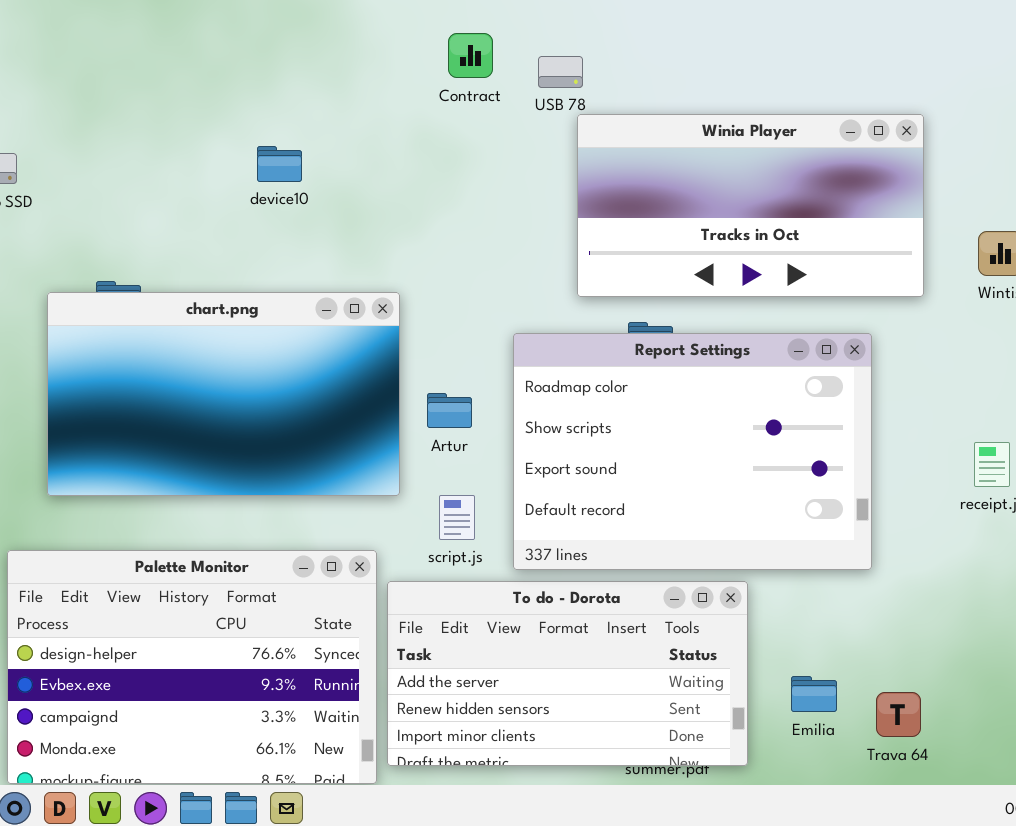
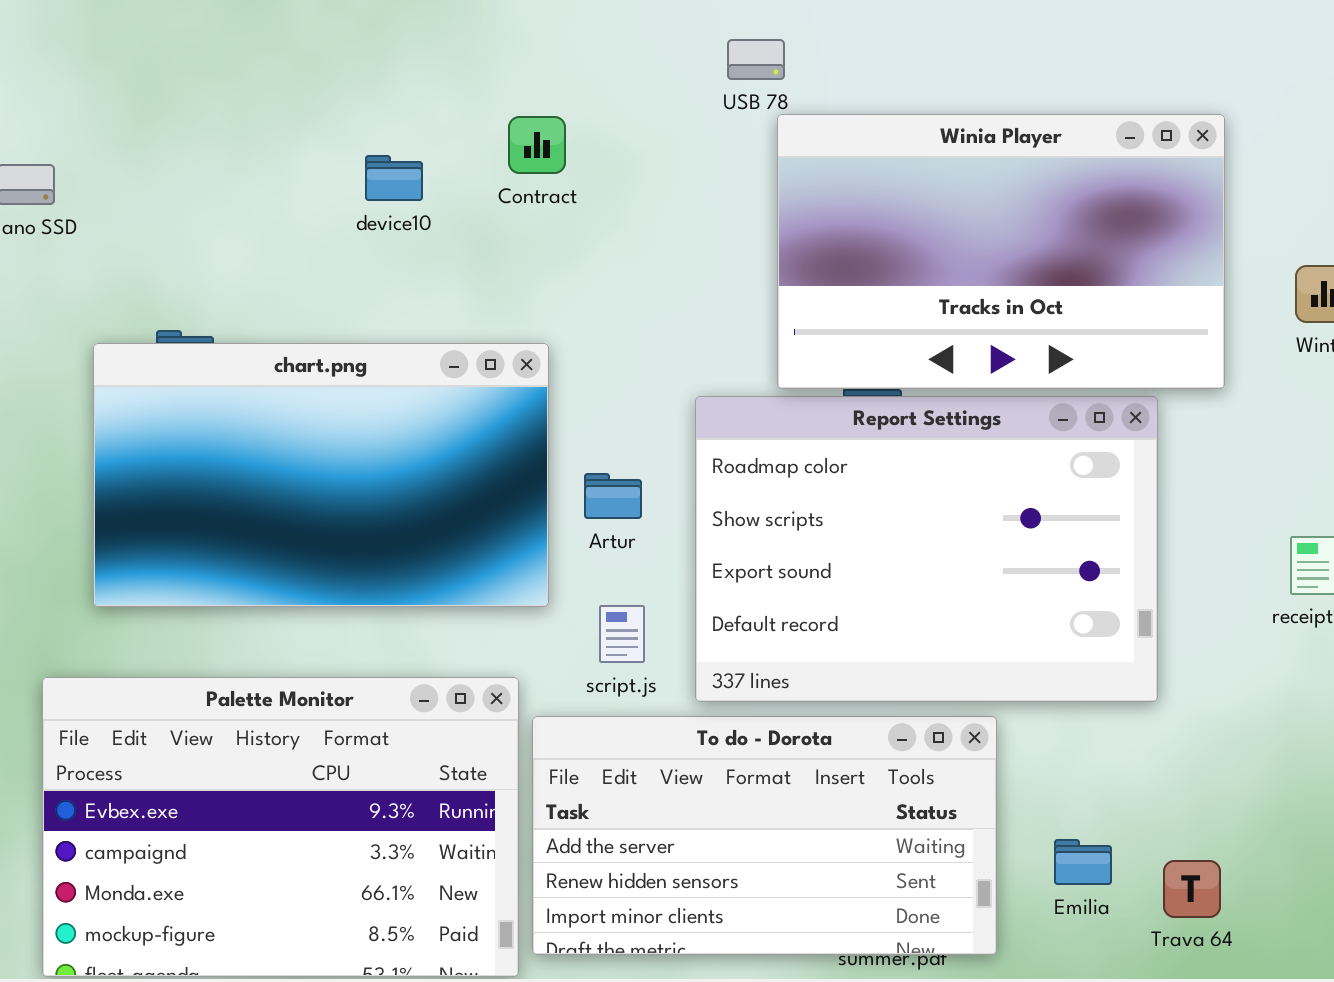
Contract: [448,33,493,78] -> [508,116,566,174], moved
Winia Player: [577,114,924,297] -> [777,114,1225,389], resized
Palette Monitor: [7,550,377,784] -> [42,677,519,977], scrolled down 1 row

